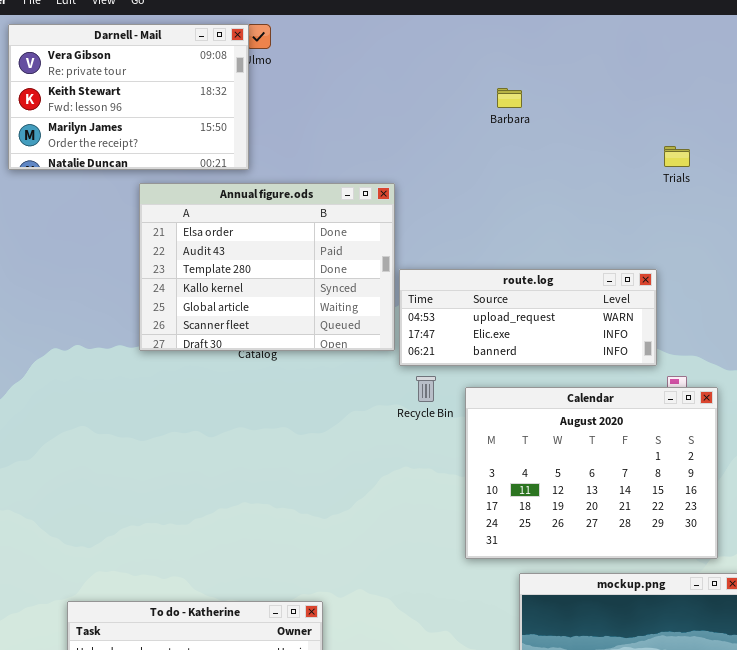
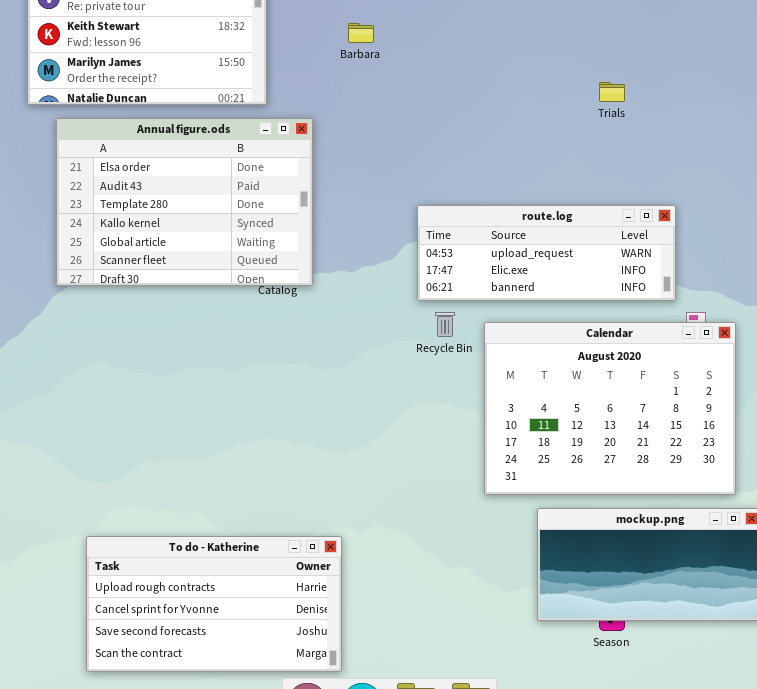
Barbara: [497,88,522,108] -> [348,23,374,43], moved
Trials: [664,146,690,167] -> [599,82,625,102], moved
Annual figure.ods: [139,183,395,351] -> [56,118,313,286], moved

